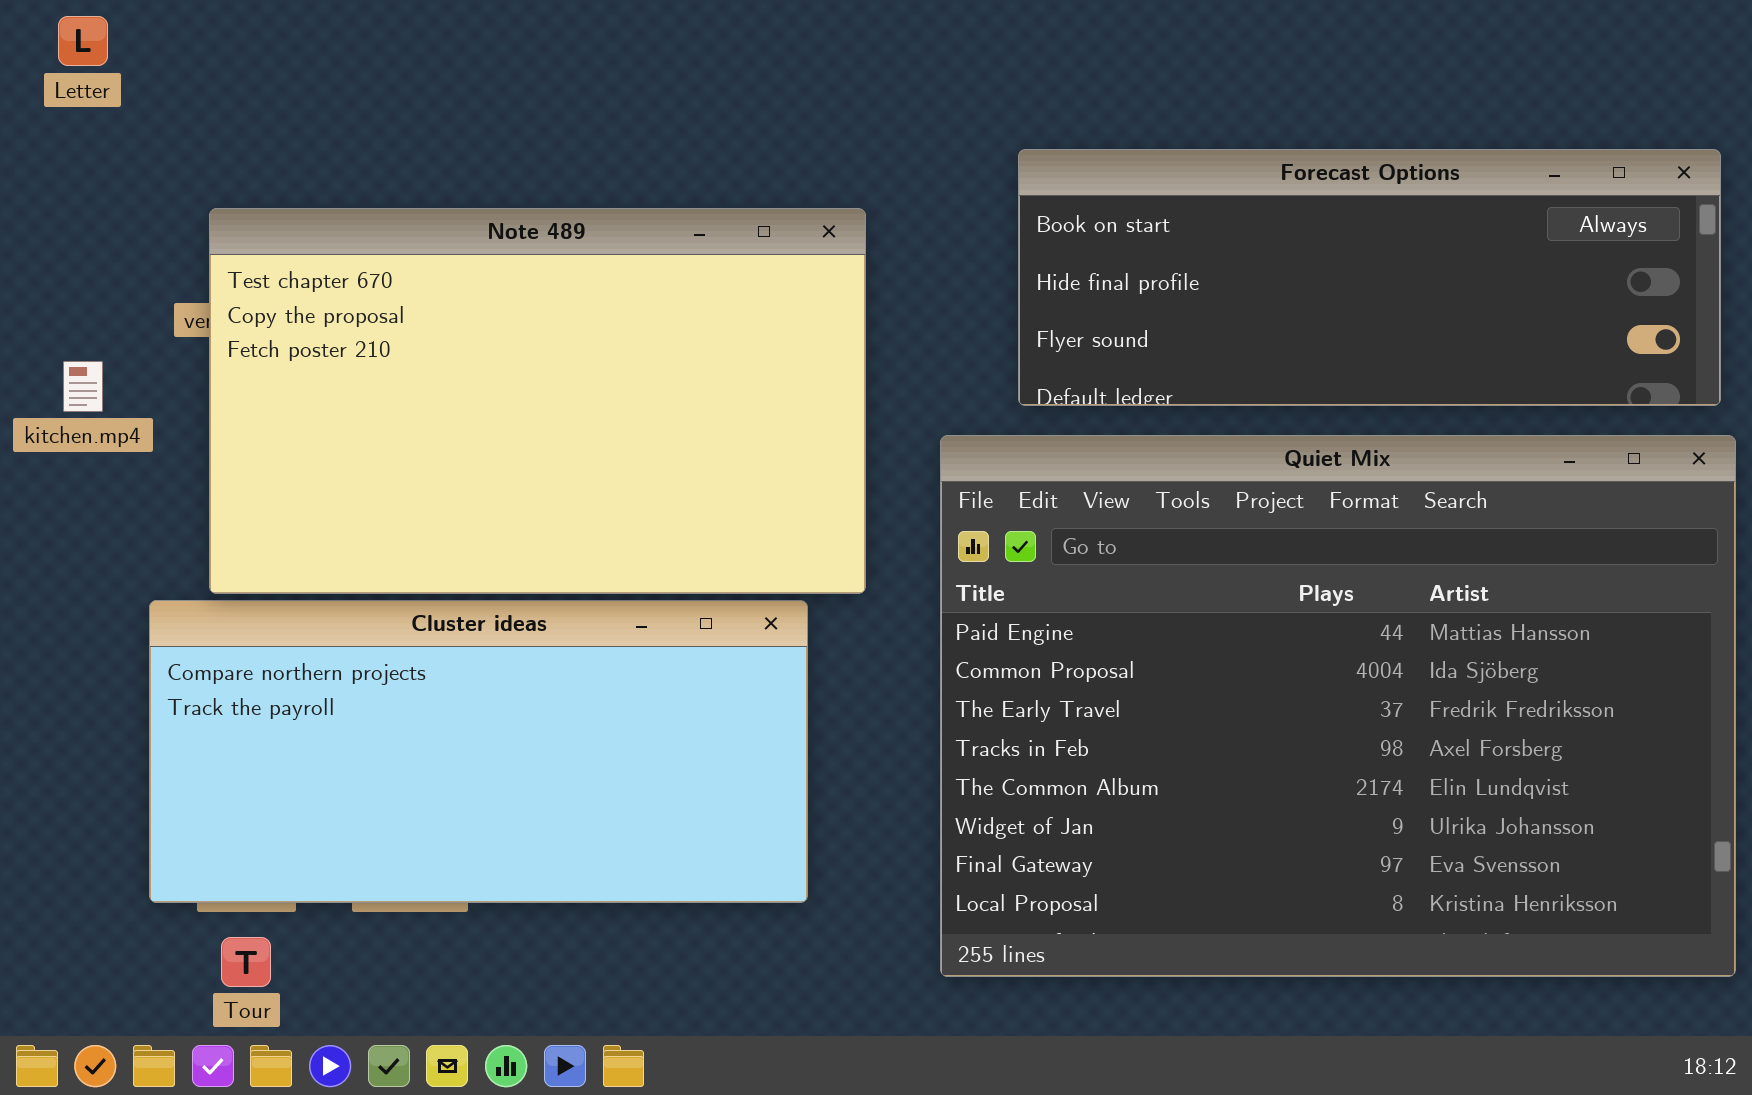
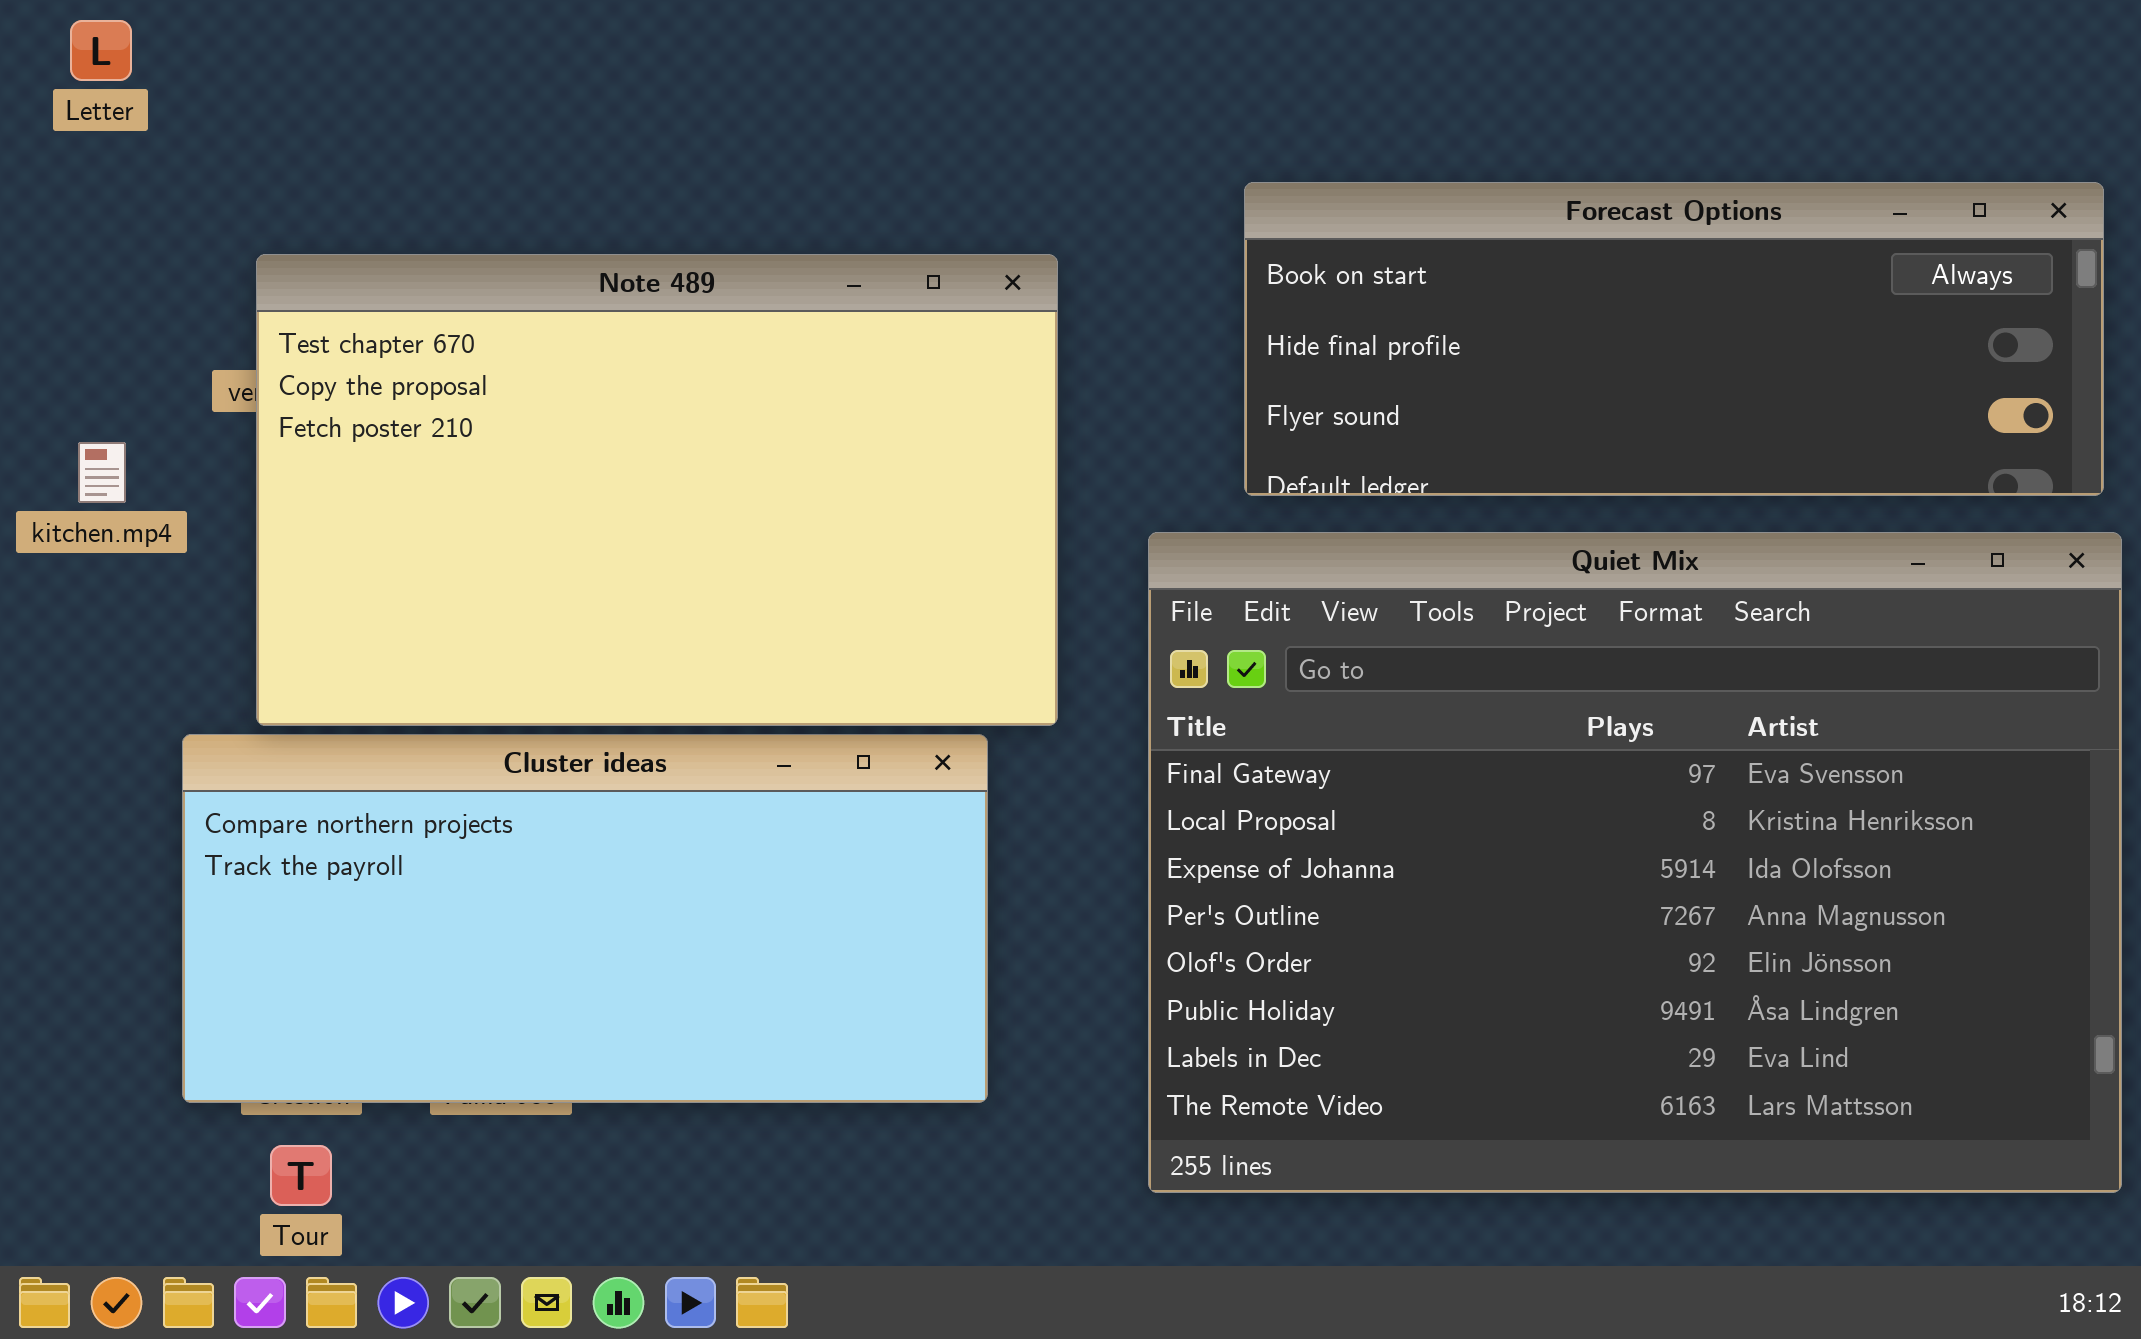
Quiet Mix: [940,435,1736,977] -> [1148,532,2122,1193], scrolled down 6 rows

